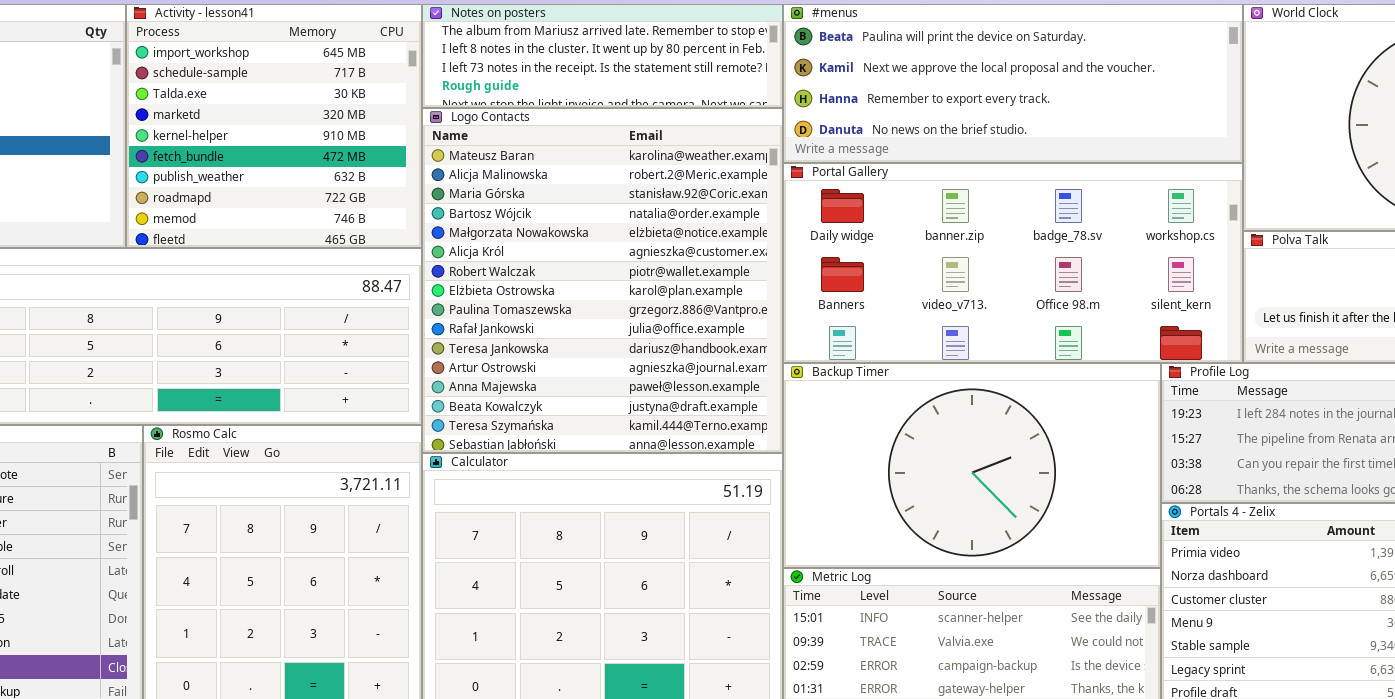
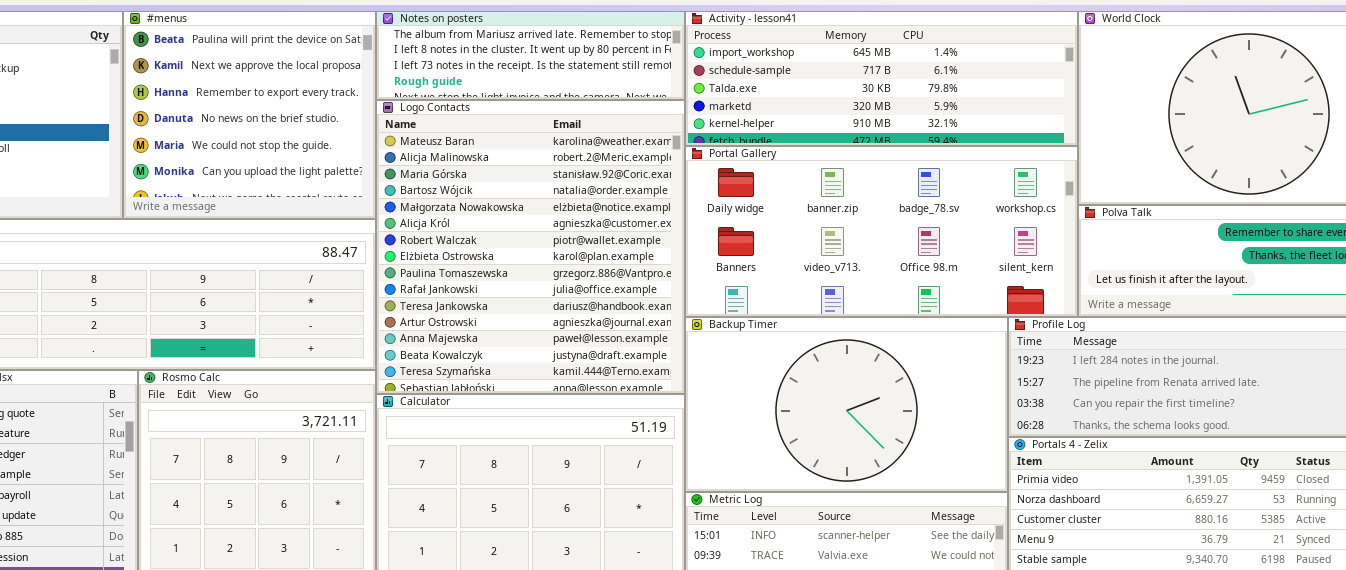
Activity - lesson41: [126,4,422,248] -> [685,11,1078,146], moved, resized
#menus: [783,4,1243,163] -> [123,11,376,219], moved, resized

